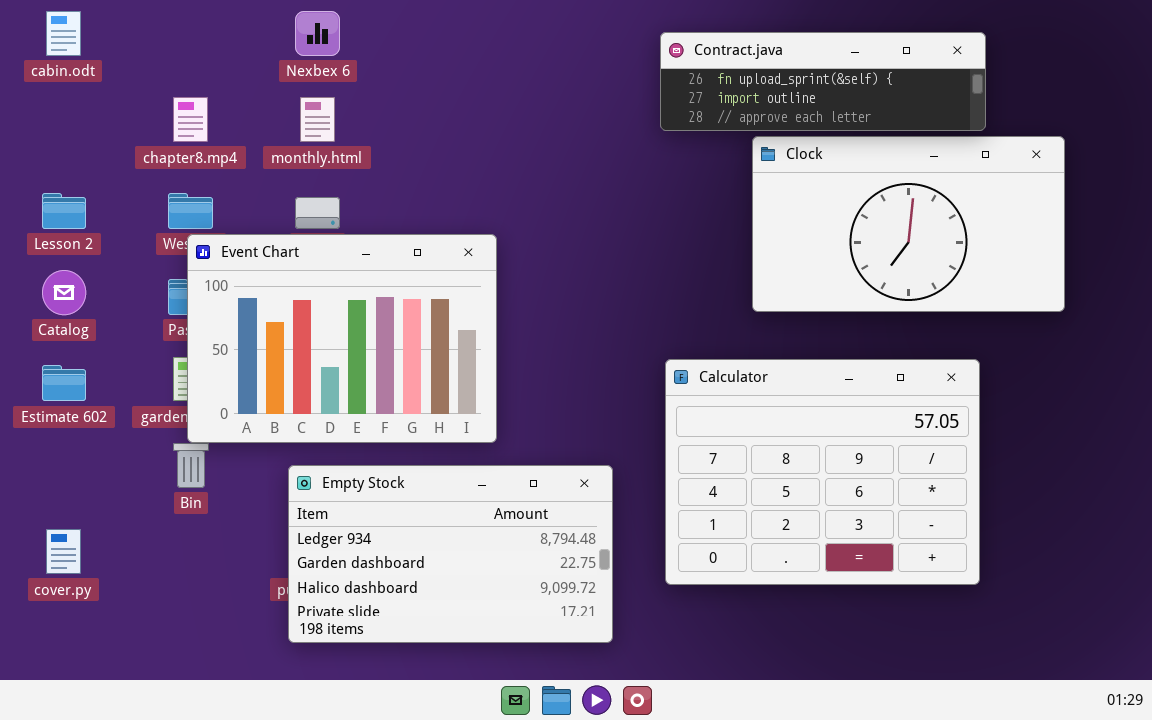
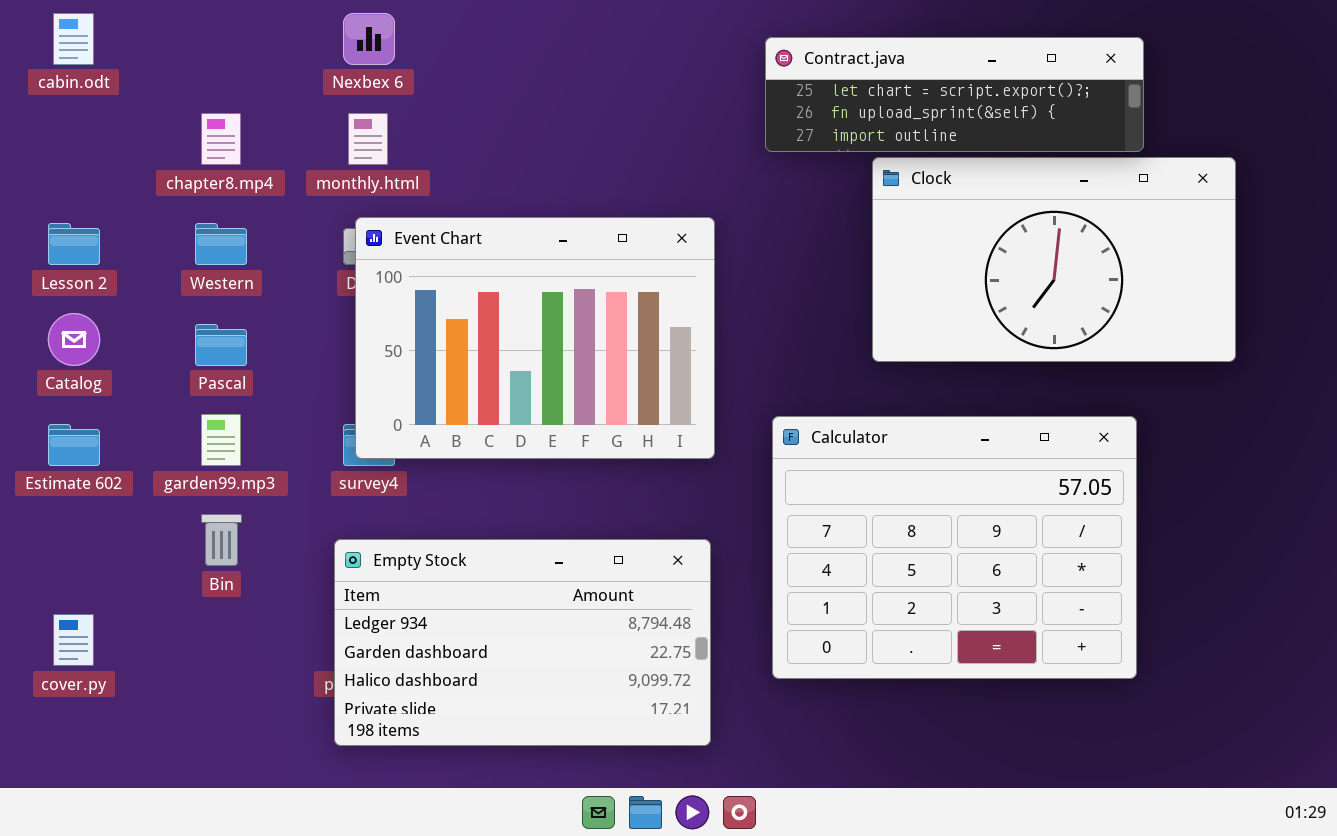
Contract.java: [660,32,986,131] -> [765,37,1144,152], scrolled up 1 row
Event Chart: [187,234,497,443] -> [355,217,715,459], moved

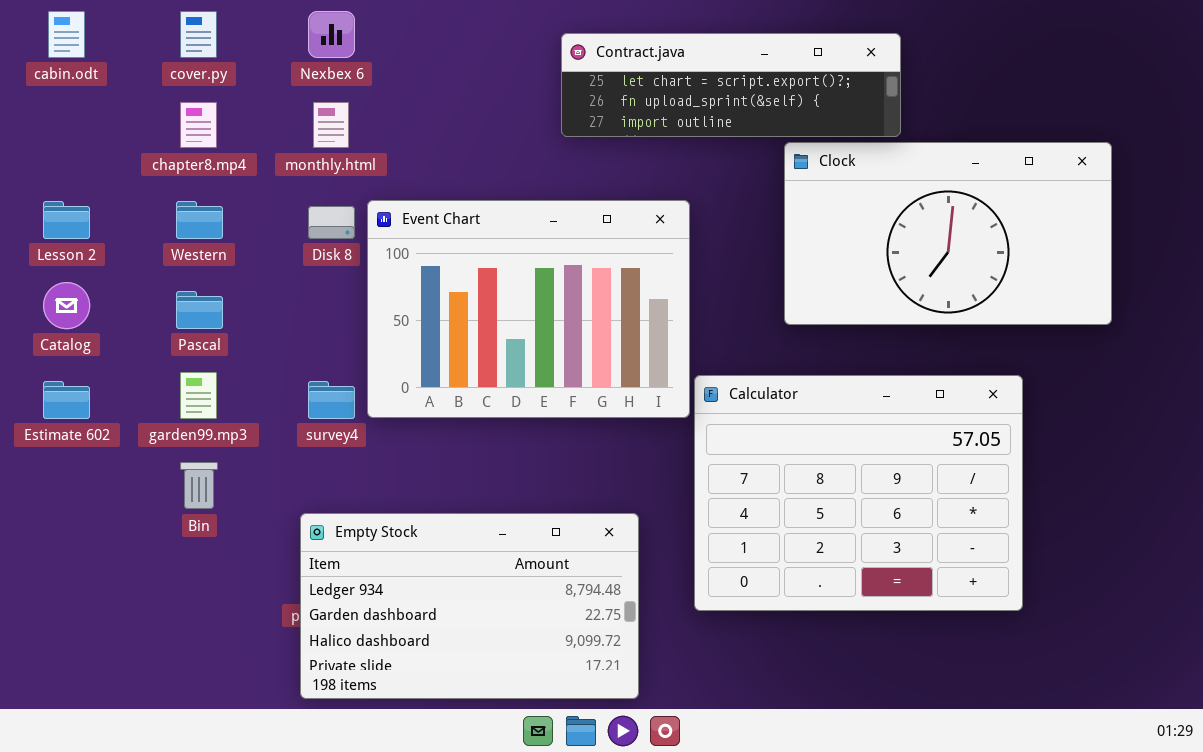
Contract.java: [765,37,1144,152] -> [561,33,901,137], moved
Event Chart: [355,217,715,459] -> [367,200,690,418], moved
Empty Stock: [334,539,711,746] -> [300,513,639,699], moved
cover.py: [53,614,94,666] -> [180,11,217,58], moved

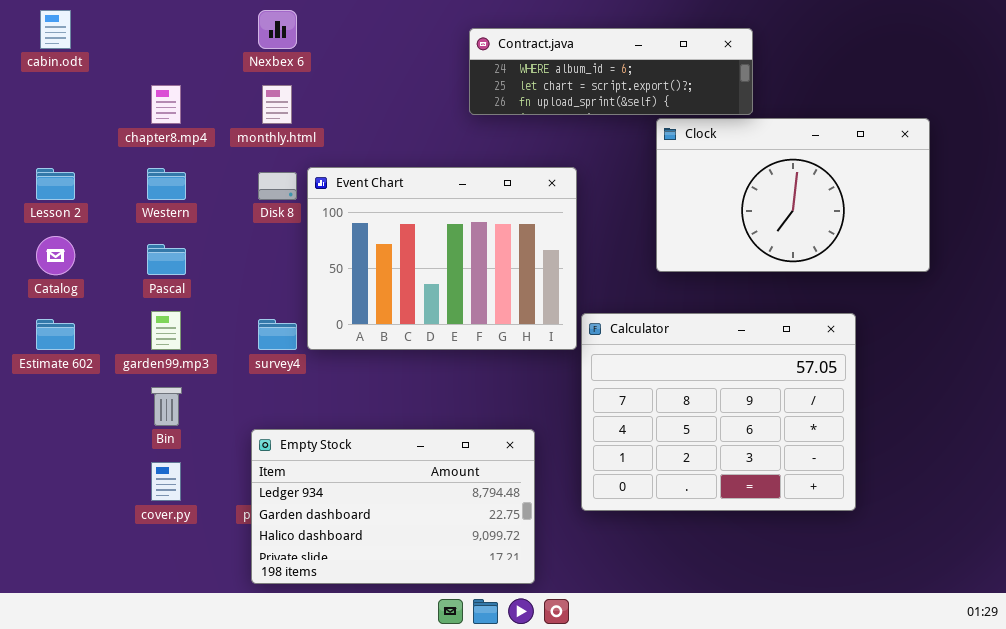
cover.py: [180,11,217,58] -> [151,462,181,501], moved
Contract.java: [561,33,901,137] -> [469,28,753,115], scrolled up 1 row

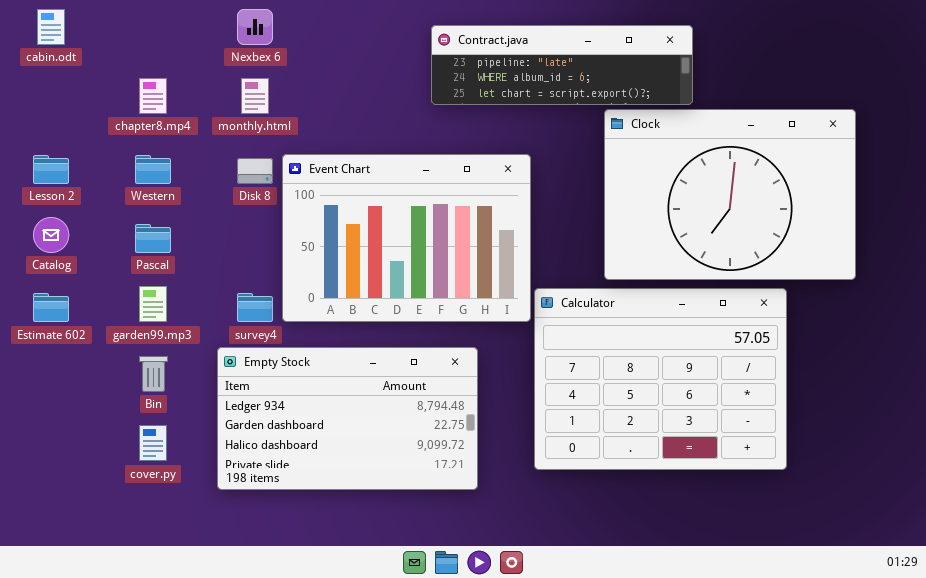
Contract.java: [469,28,753,115] -> [431,25,693,105], scrolled up 1 row
Clock: [656,118,930,272] -> [604,109,856,280], resized
Empty Stock: [251,429,535,584] -> [217,347,478,490], moved

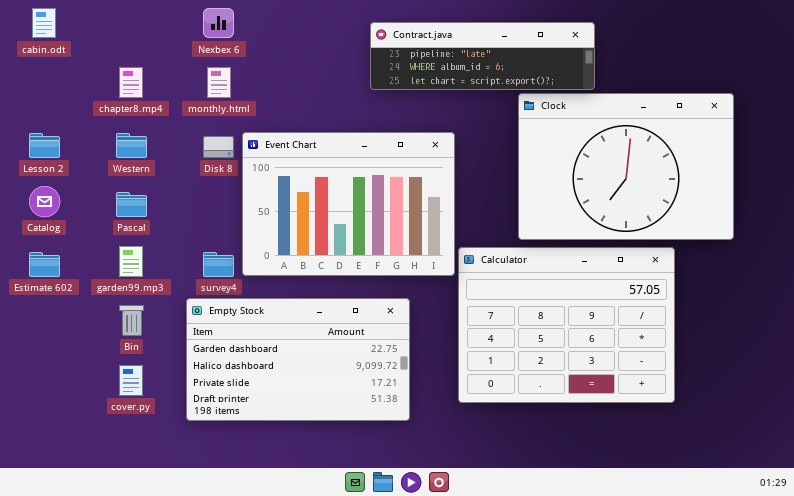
Empty Stock: [217,347,478,490] -> [186,298,410,421], scrolled down 1 row

